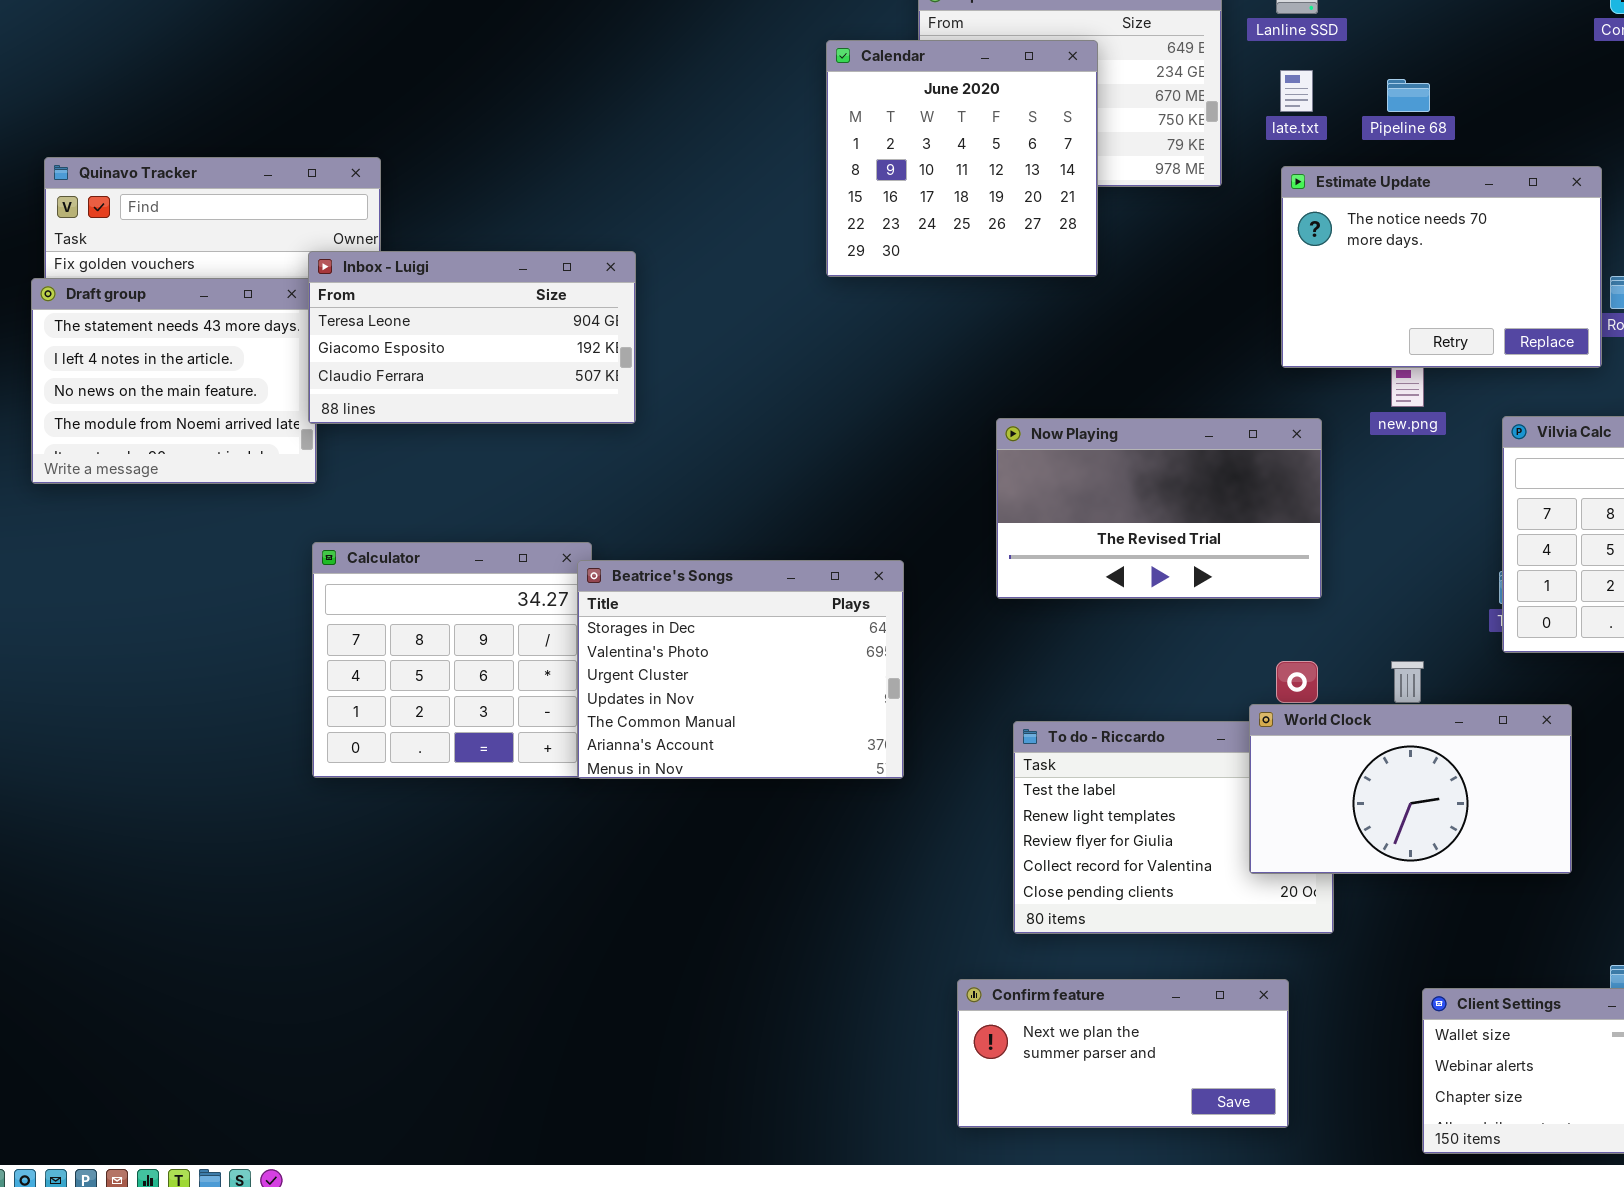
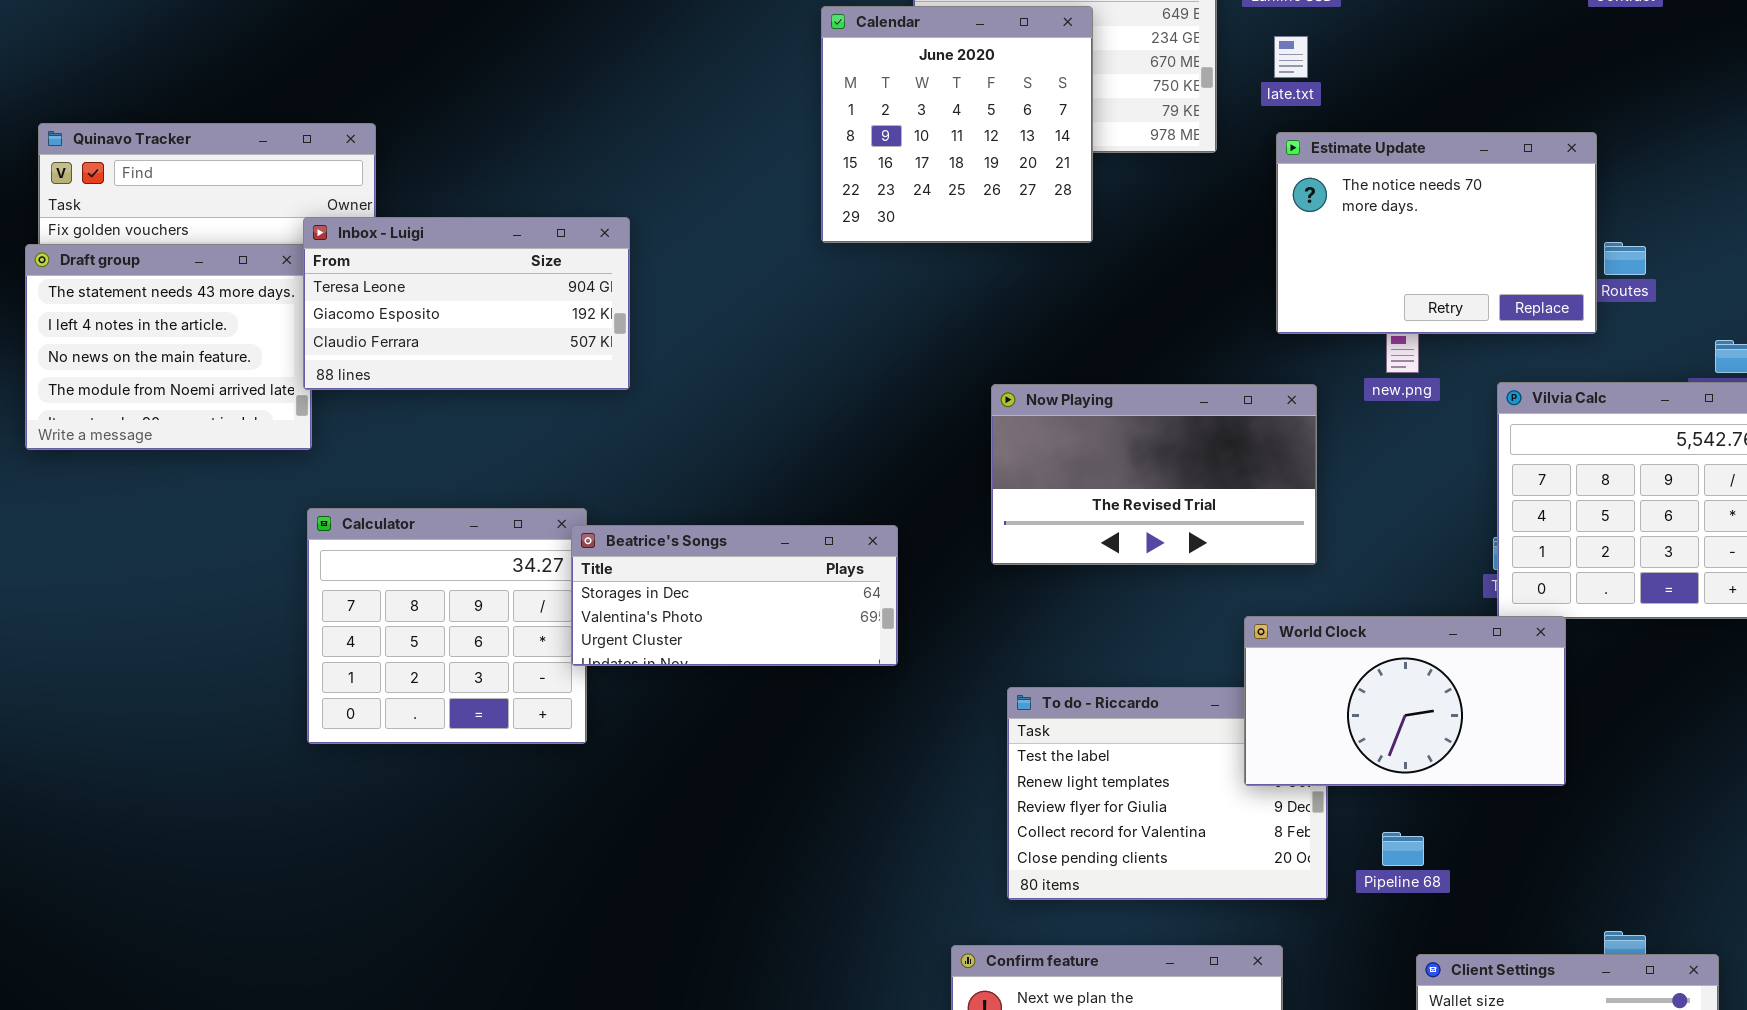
Pipeline 68: [1387,79,1430,112] -> [1382,832,1424,866], moved
Beatrice's Songs: [577,560,904,779] -> [571,525,898,666], resized
World Clock: [1249,704,1572,874] -> [1244,616,1566,786], moved

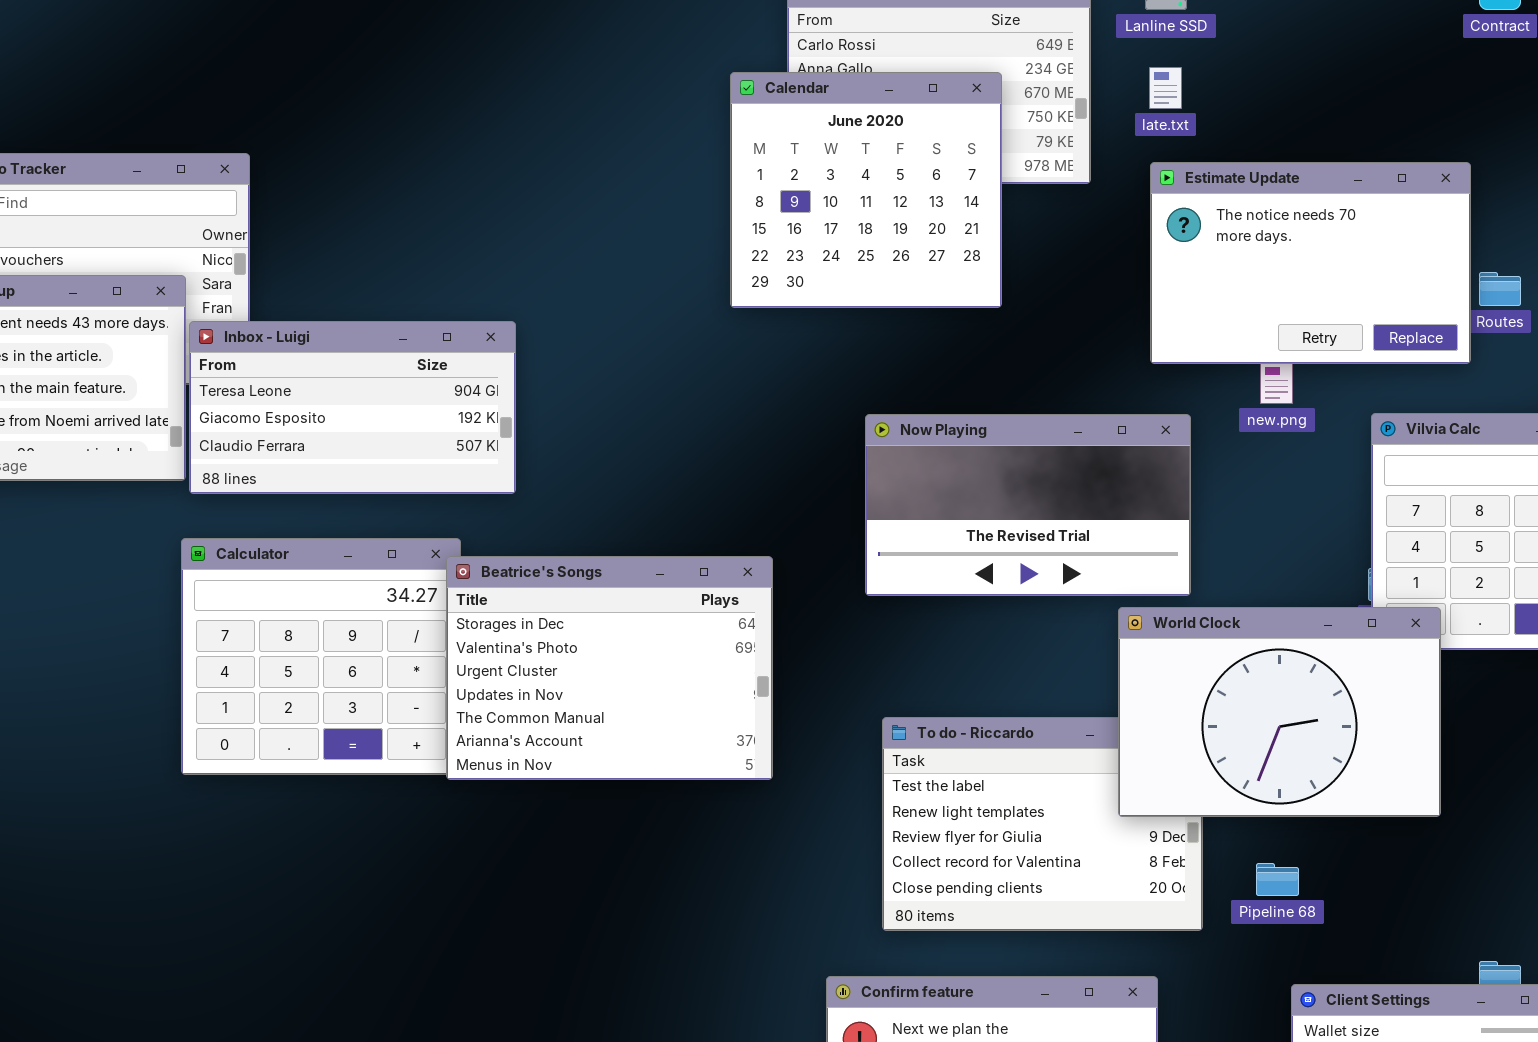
Calendar: [821,6,1093,243] -> [730,72,1002,308], moved
Inbox - Luigi: [303,217,630,390] -> [189,321,516,494], moved
Beatrice's Songs: [571,525,898,666] -> [446,556,773,780], resized
World Clock: [1244,616,1566,786] -> [1118,607,1441,817], resized

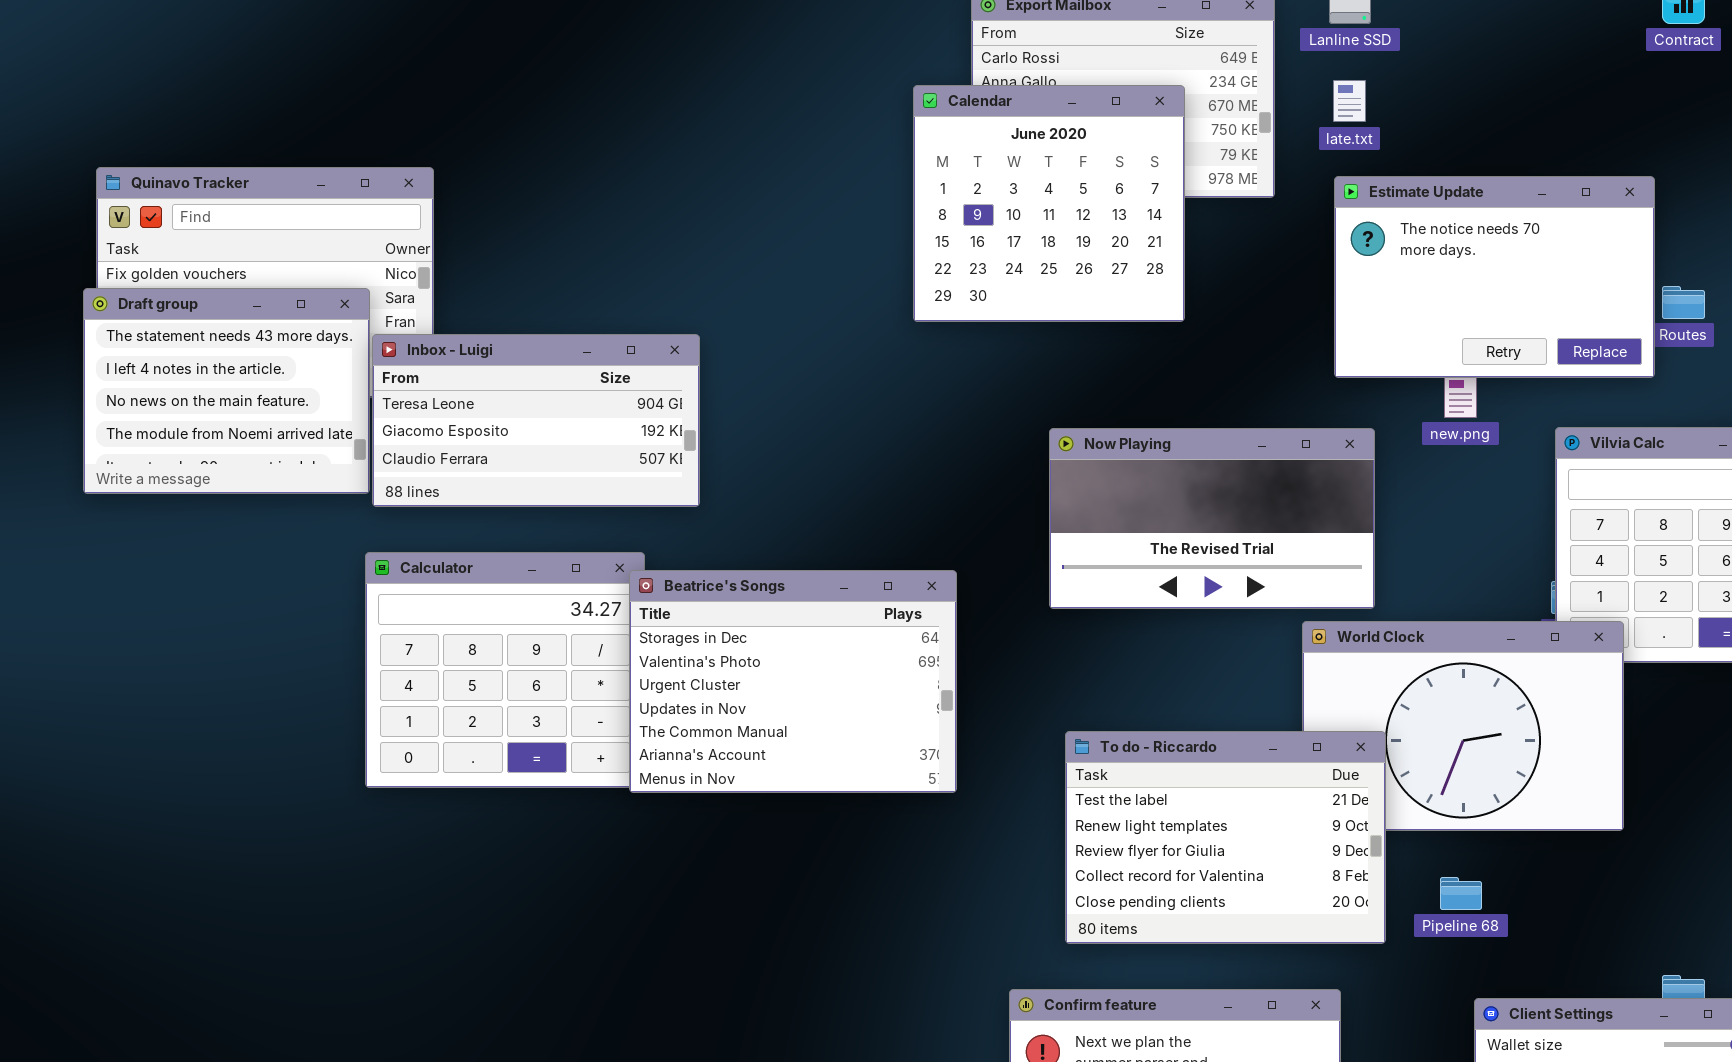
To do - Riccardo: [882,717,1203,931] -> [1065,731,1386,944], raised

